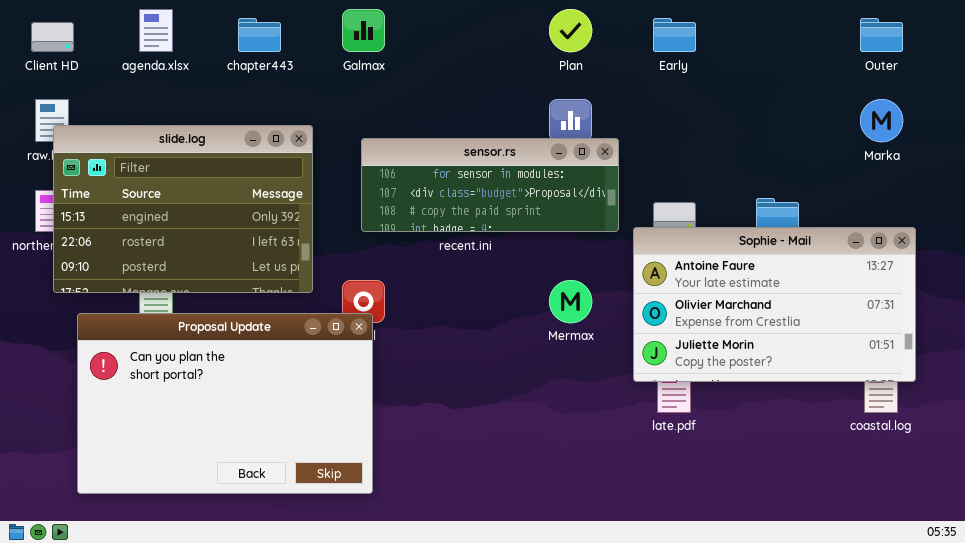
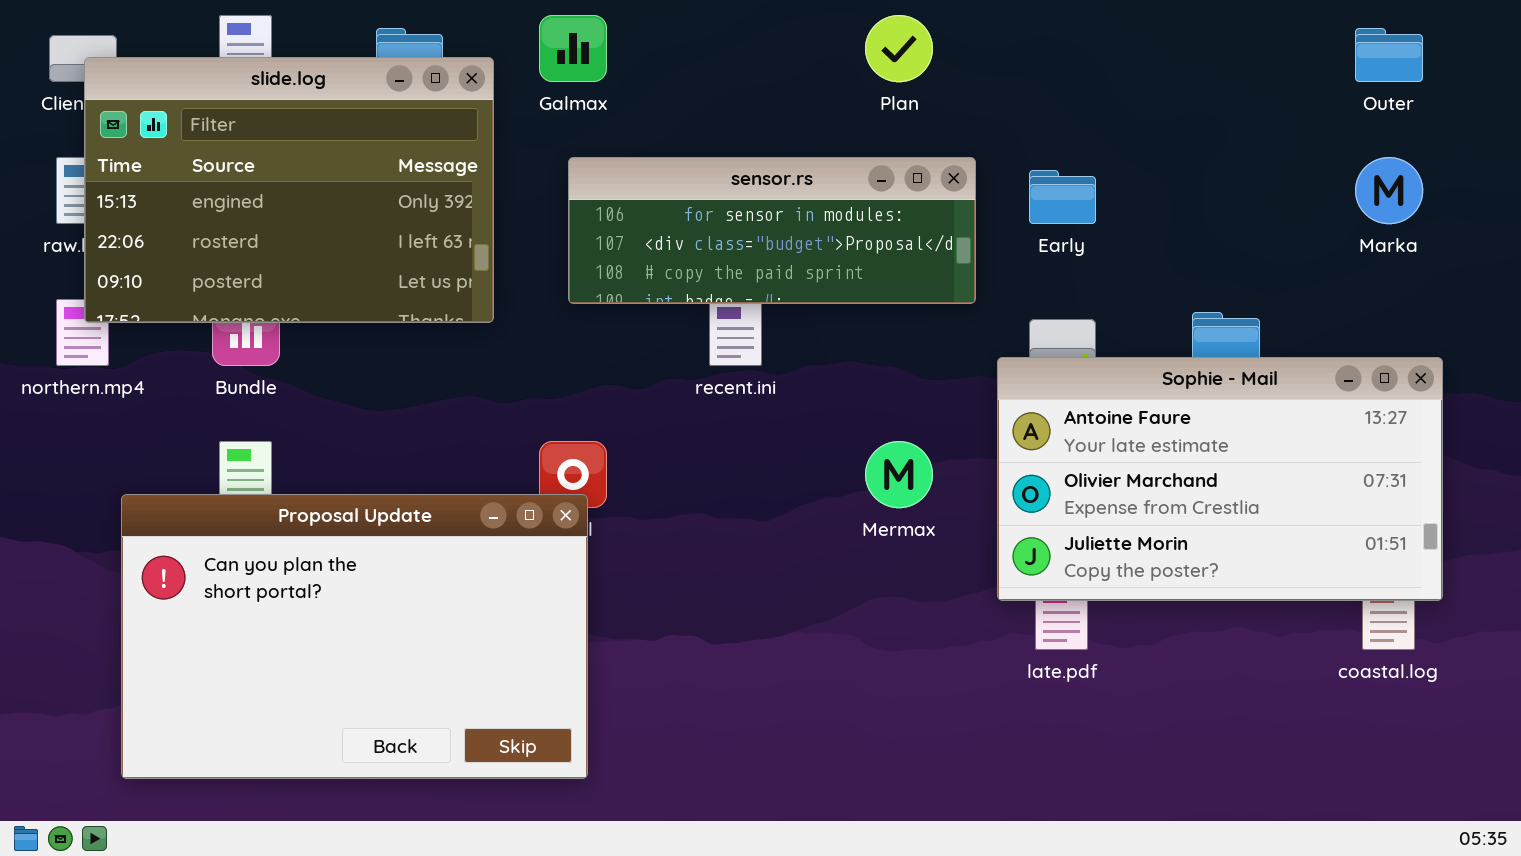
Early: [653,18,696,52] -> [1029,170,1096,224], moved
slide.log: [53,125,313,293] -> [84,57,494,323], moved
sensor.rs: [361,138,619,232] -> [568,157,976,304], moved

